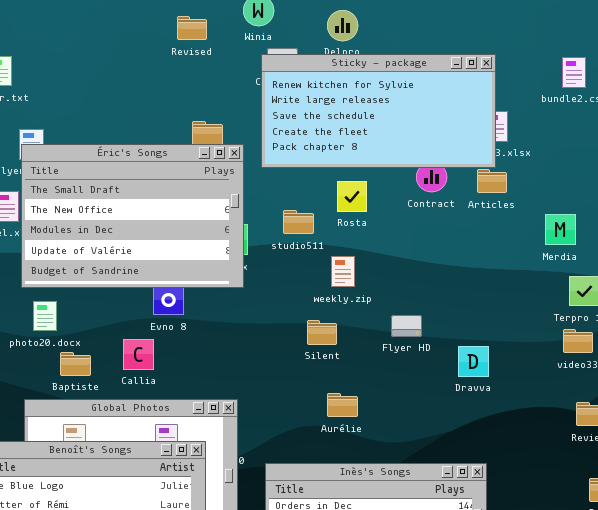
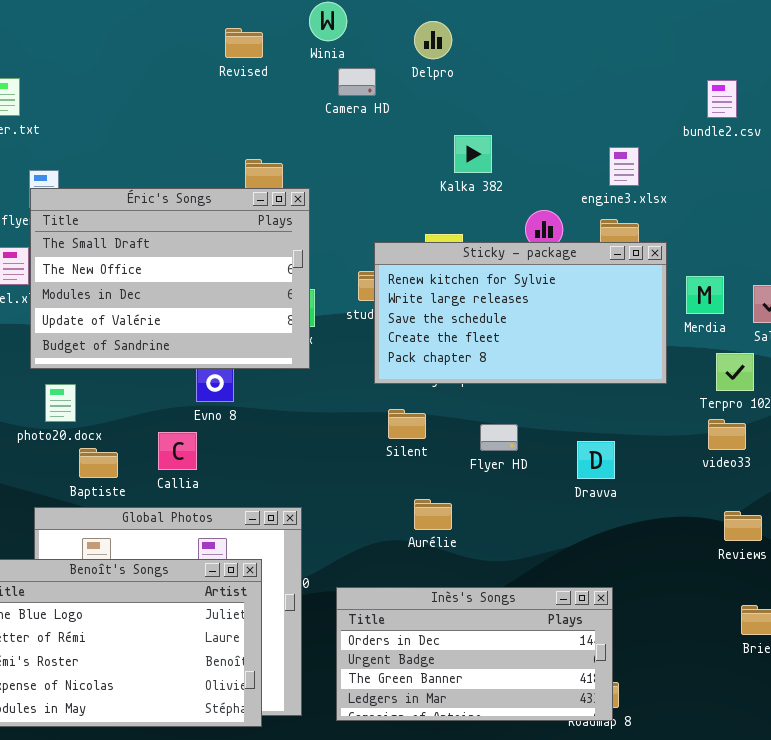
Sticky - package: [261,54,496,168] -> [374,242,667,384], moved
Flyer HD: [391,315,422,337] -> [480,424,518,451], moved

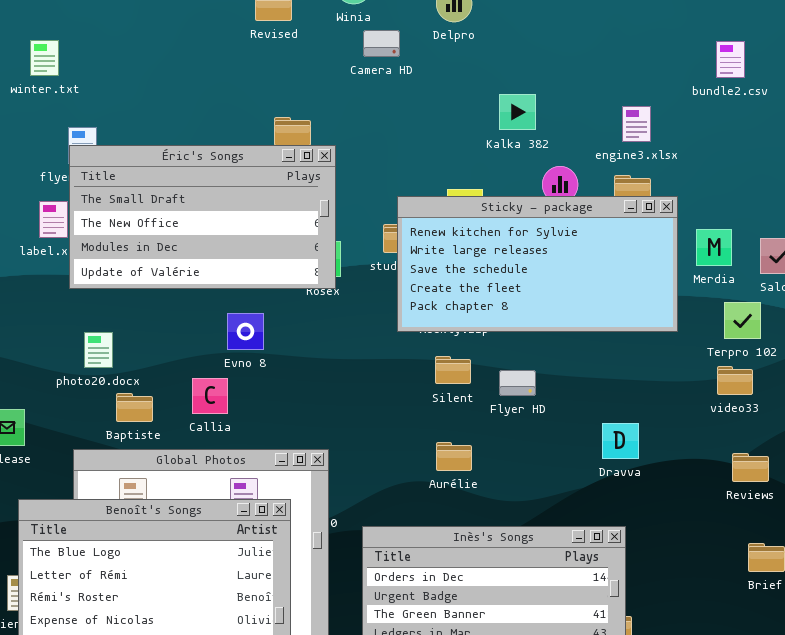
Kalka 382: [454,135,492,173] -> [499,94,536,130], moved
Éric's Songs: [30,188,310,369] -> [69,145,336,289], resized
Silent: [388,409,426,439] -> [435,356,471,384], moved
Dravva: [577,441,615,479] -> [602,423,639,459], moved

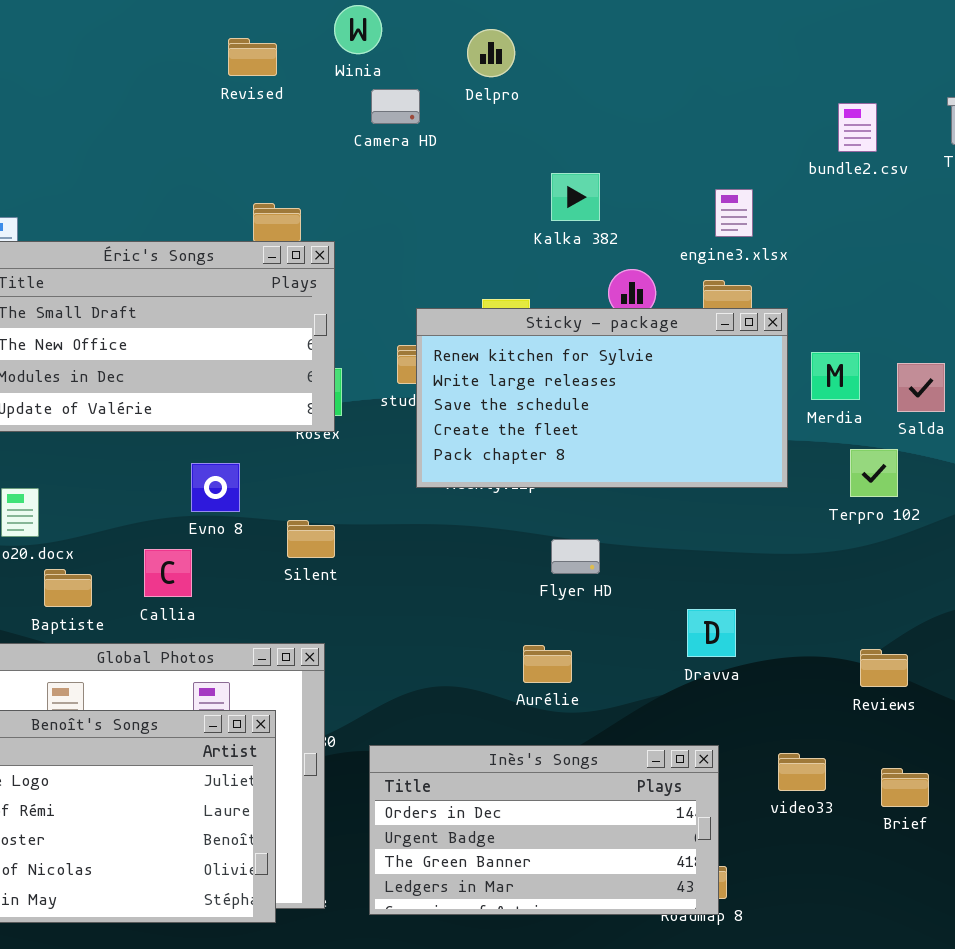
Silent: [435,356,471,384] -> [287,520,335,558], moved
video33: [717,366,753,395] -> [778,753,826,791], moved
Aurélie: [436,442,472,471] -> [523,645,572,683], moved

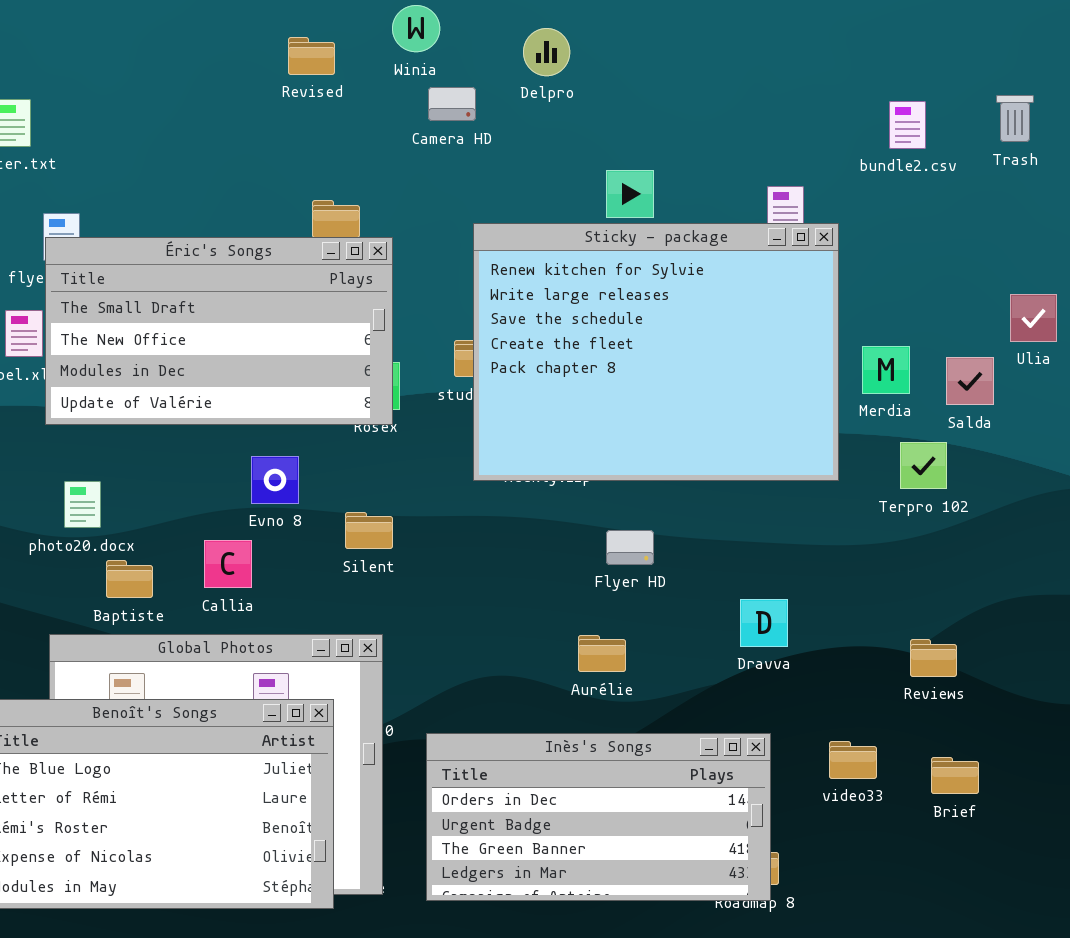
Sticky - package: [416,308,788,488] -> [473,223,839,481], resized

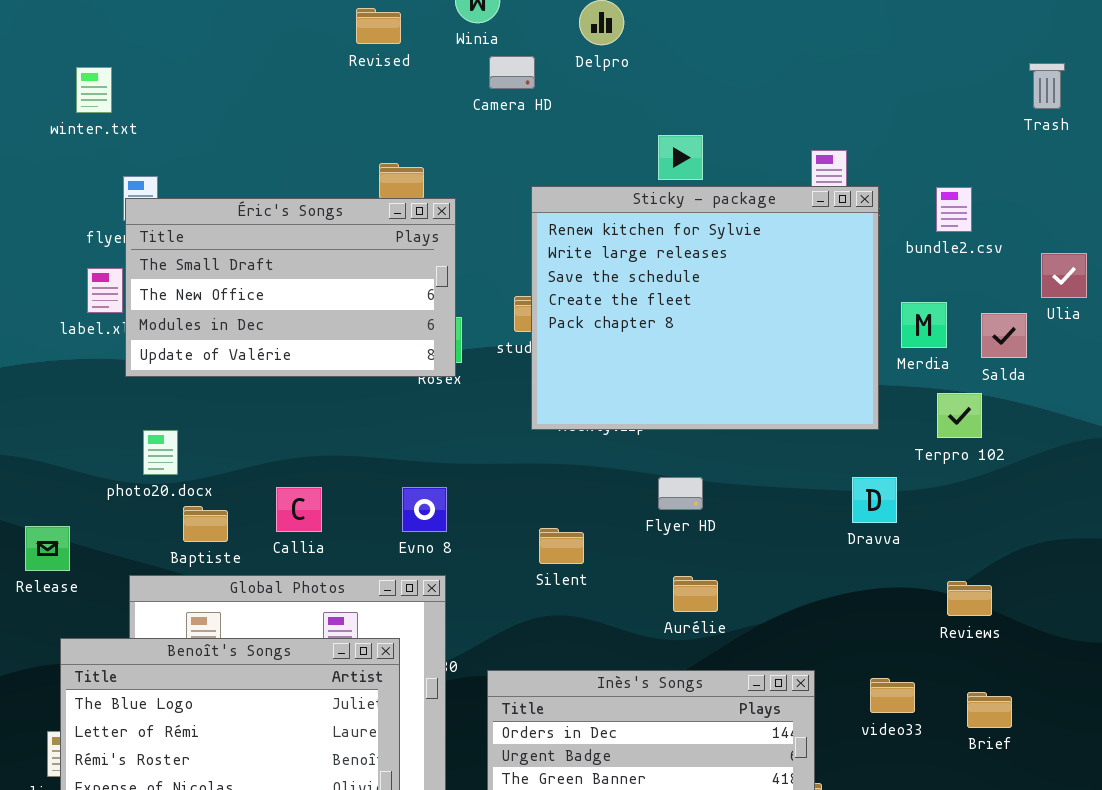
bundle2.csv: [889,101,926,149] -> [936,187,972,232], moved
Evno 8: [251,456,299,504] -> [402,487,447,532], moved
Silent: [345,512,393,549] -> [539,528,584,564], moved
Dravva: [740,599,788,647] -> [852,477,897,523], moved
Aurélie: [578,635,626,672] -> [673,576,718,612], moved

